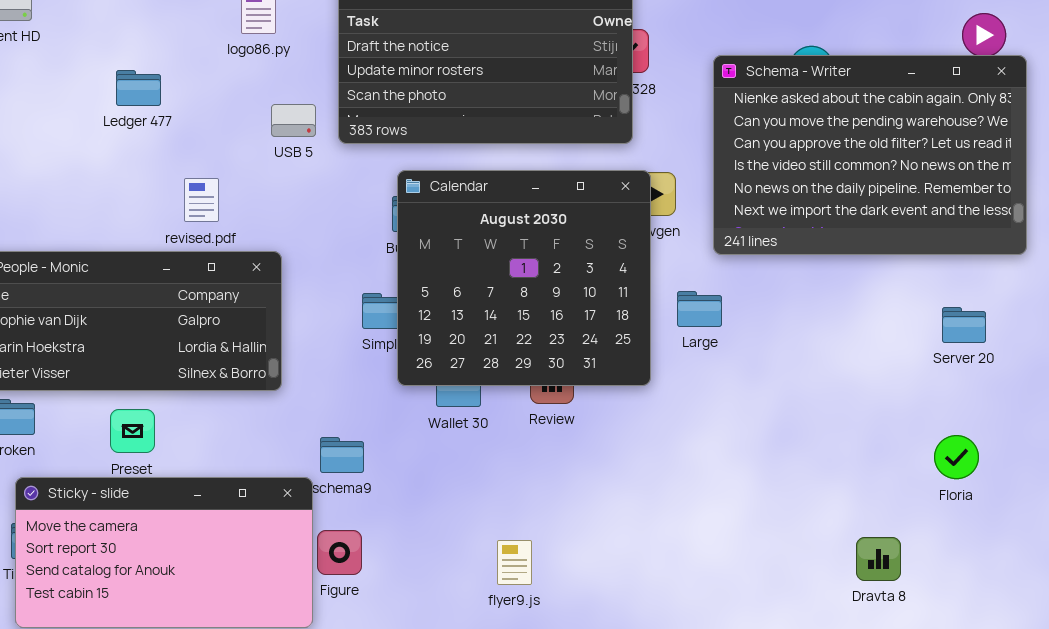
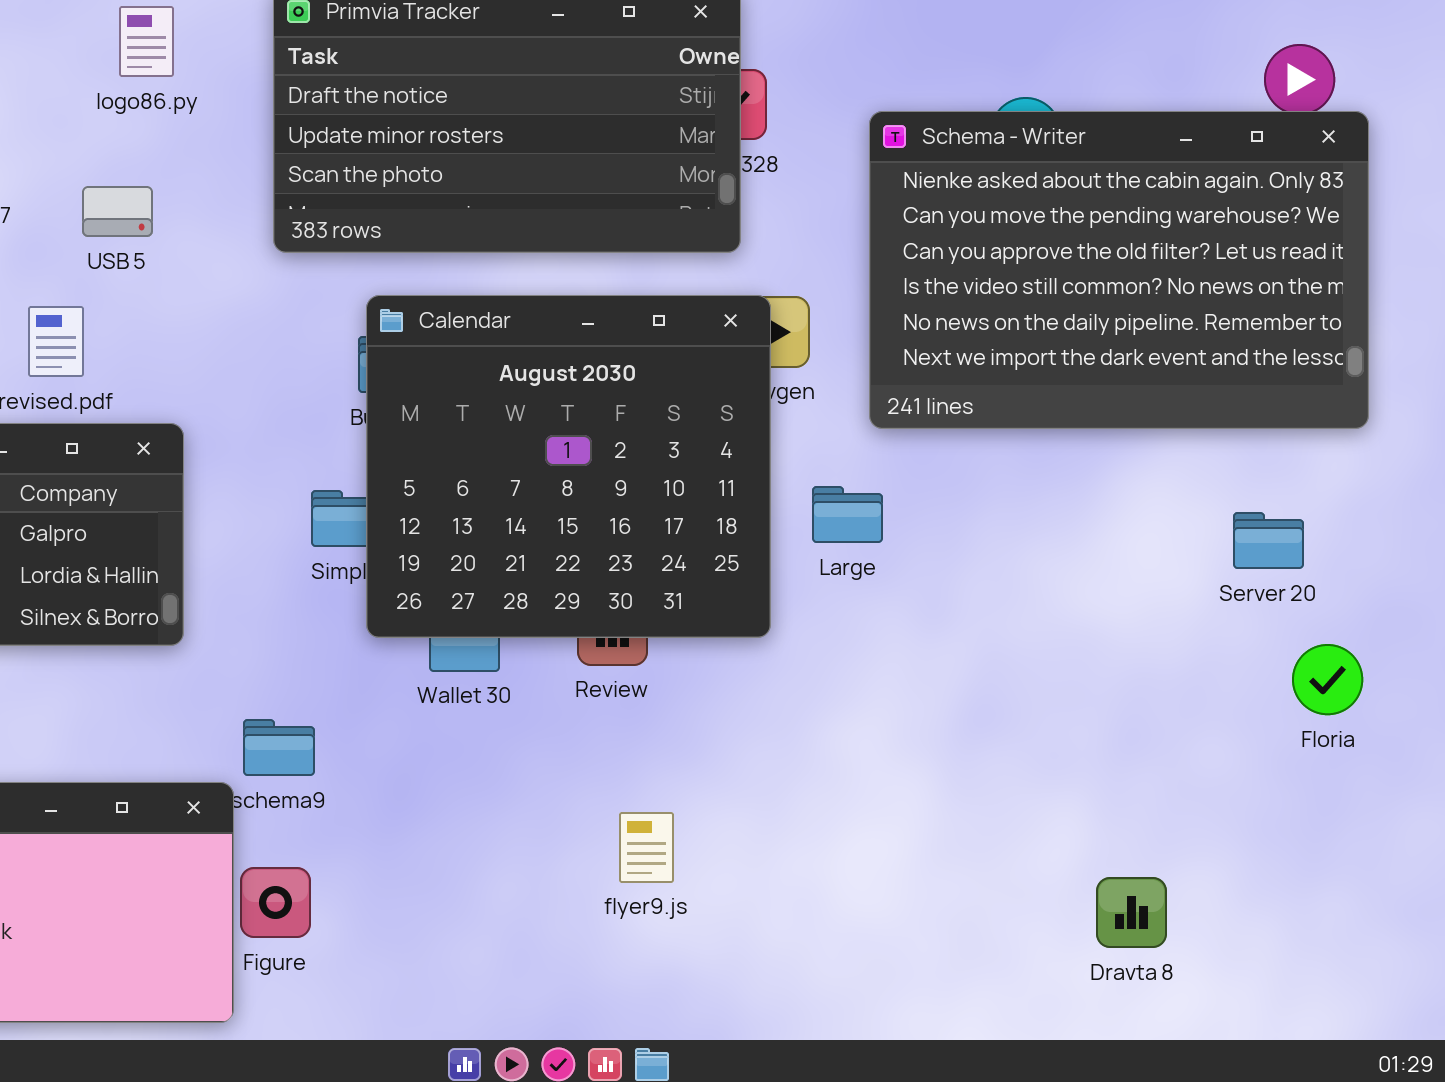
USB 5: [271,104,316,137] -> [82,186,153,237], moved
Floria: [934,435,979,479] -> [1292,644,1363,715], moved
flyer9.js: [497,540,532,585] -> [619,812,674,883], moved

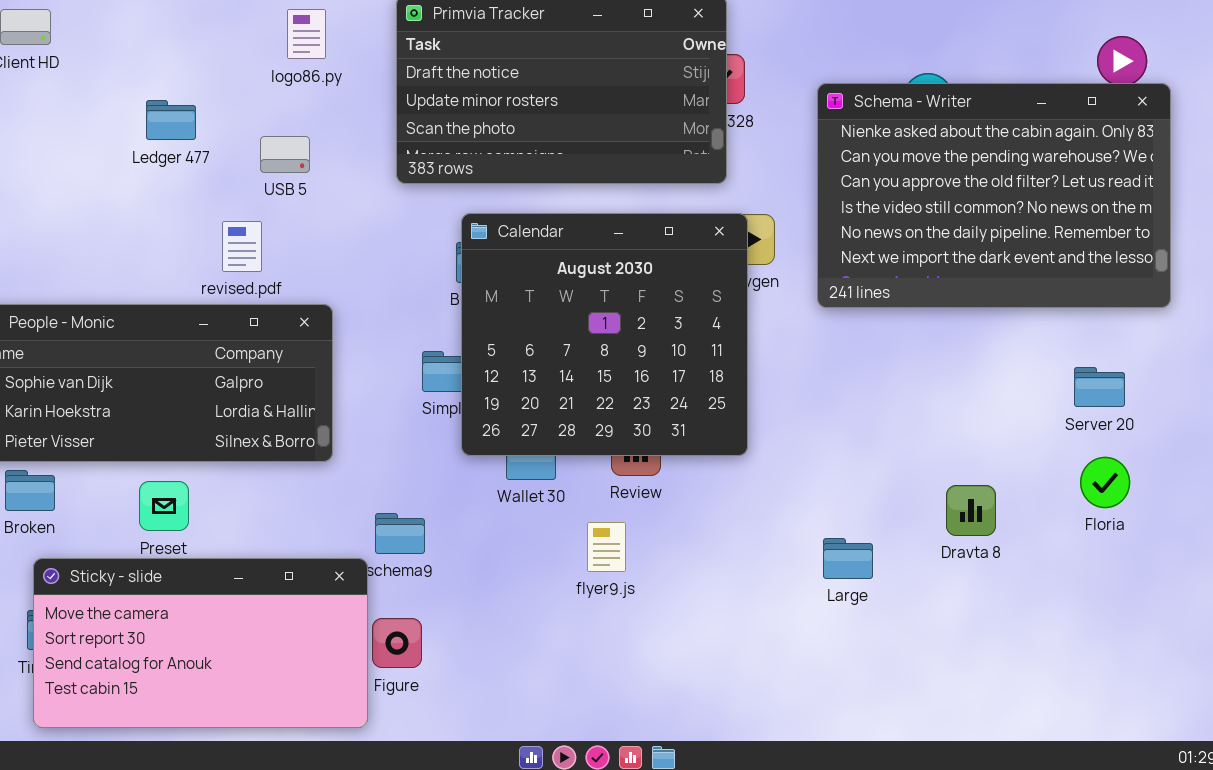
Large: [812,486,883,543] -> [823,538,873,579], moved
Floria: [1292,644,1363,715] -> [1080,457,1130,508], moved
flyer9.js: [619,812,674,883] -> [587,522,626,572], moved
Dravta 8: [1096,877,1167,948] -> [946,485,996,536], moved

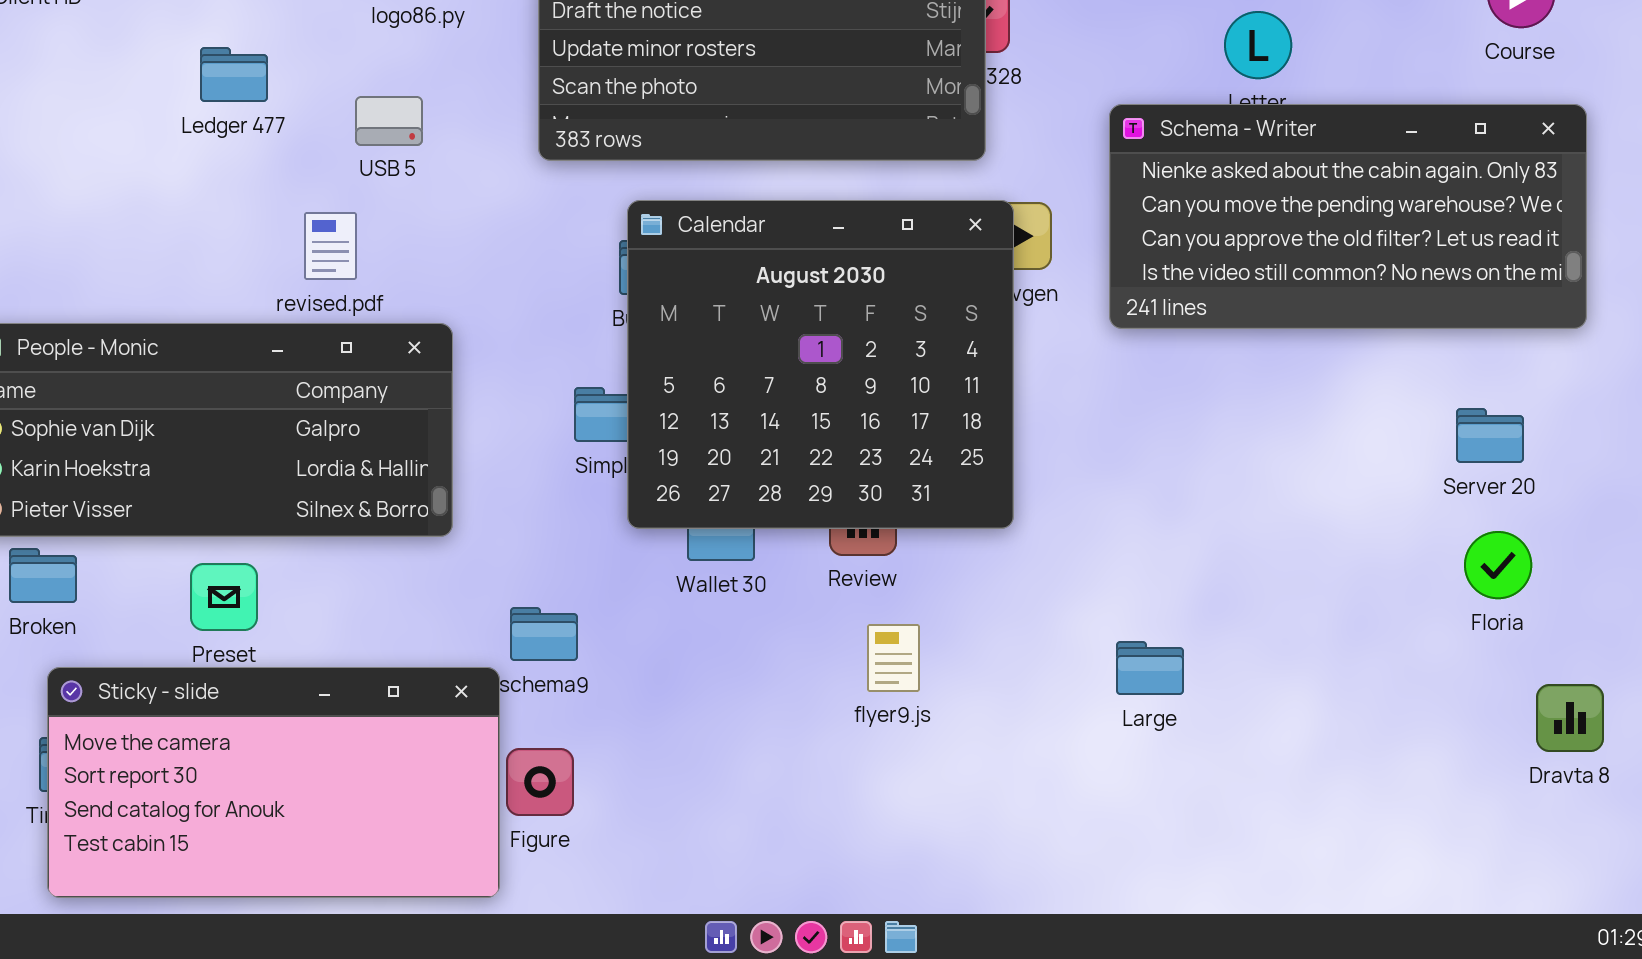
Schema - Writer: [817,83,1171,308] -> [1109,104,1587,329], resized
Dravta 8: [946,485,996,536] -> [1536,684,1604,752], moved
flyer9.js: [587,522,626,572] -> [867,624,920,692], moved

